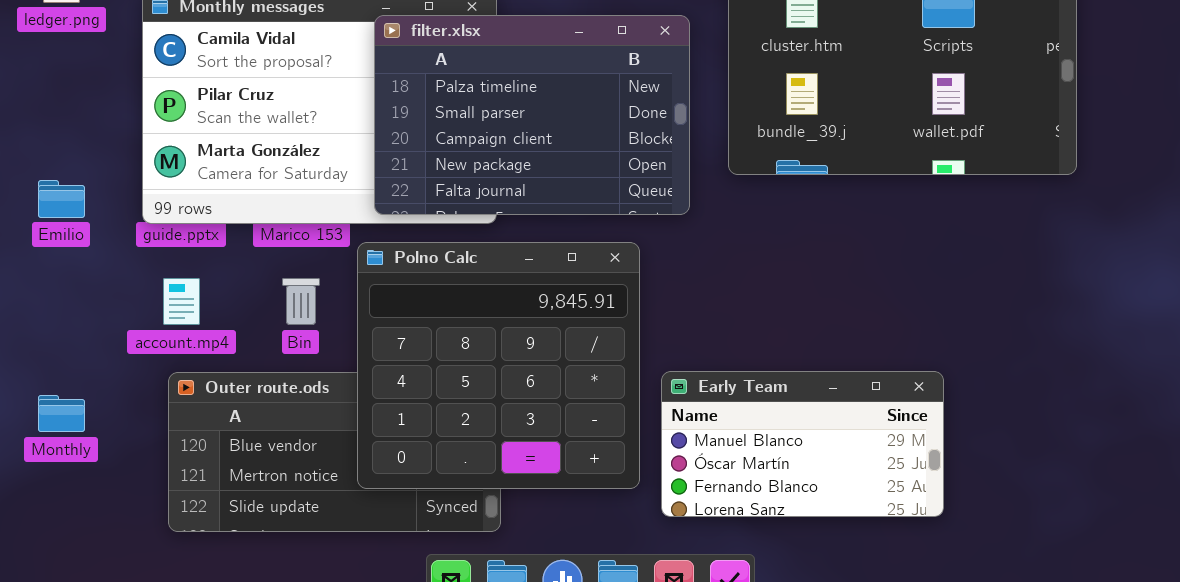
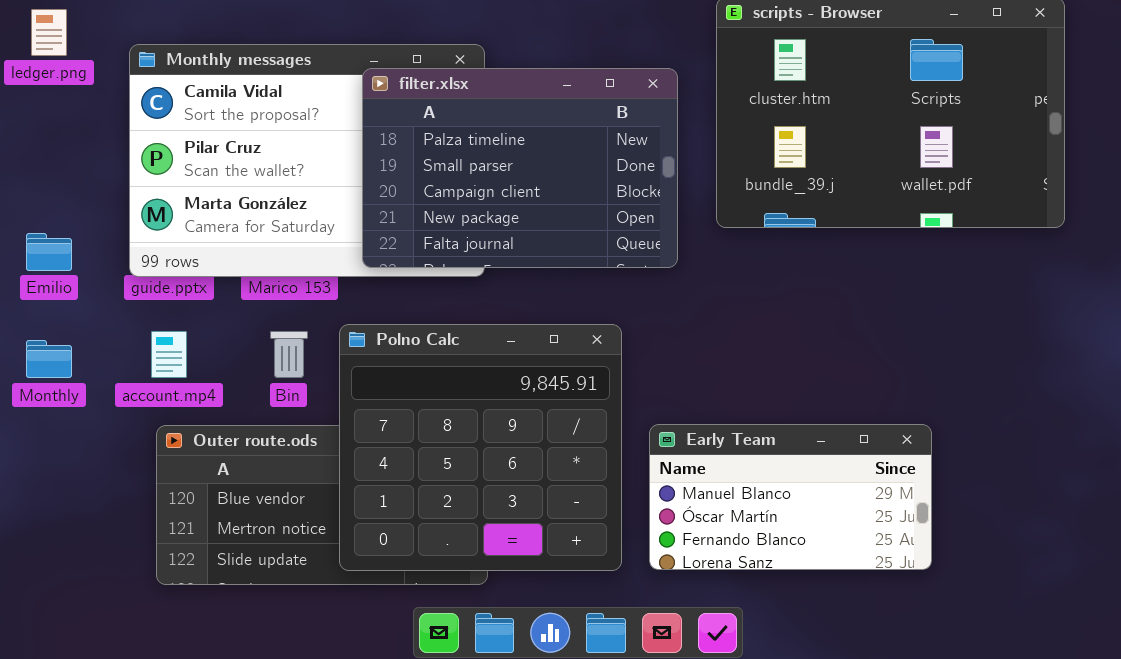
Polno Calc: [357,242,640,489] -> [339,324,622,571], moved
Monthly: [38,395,85,432] -> [26,340,72,378], moved

